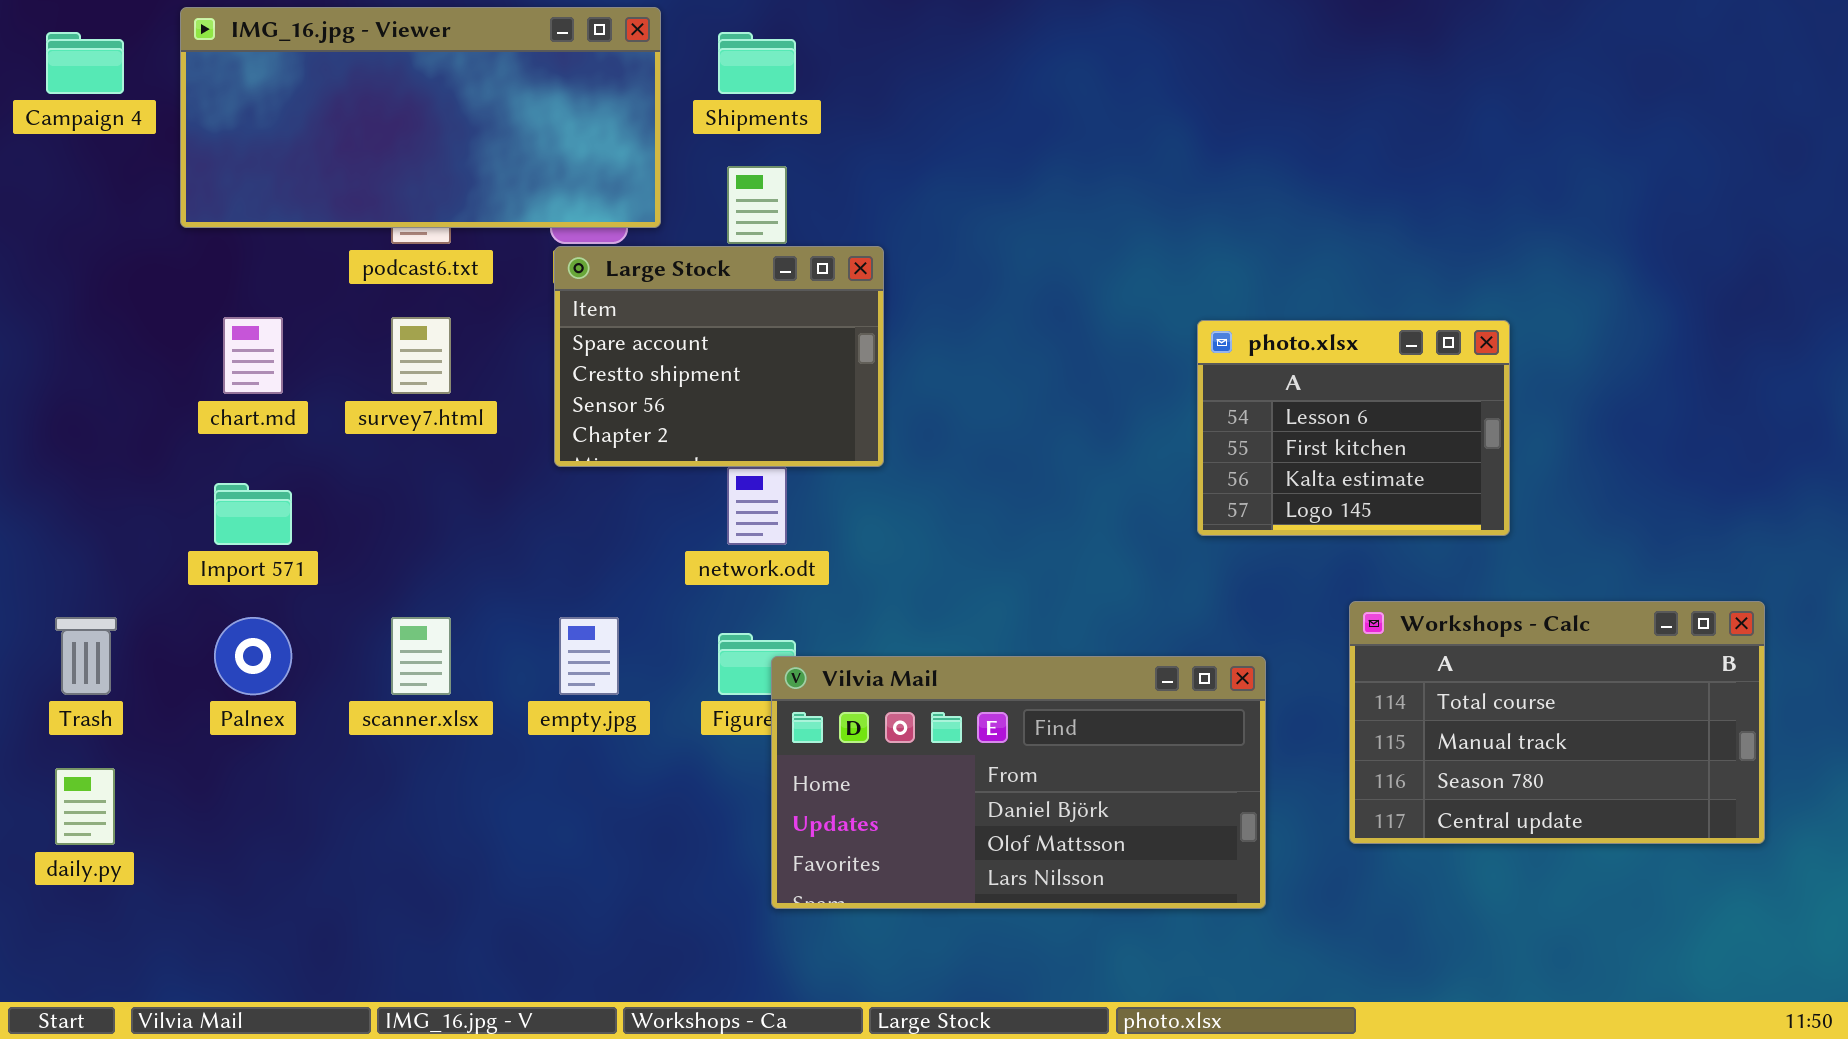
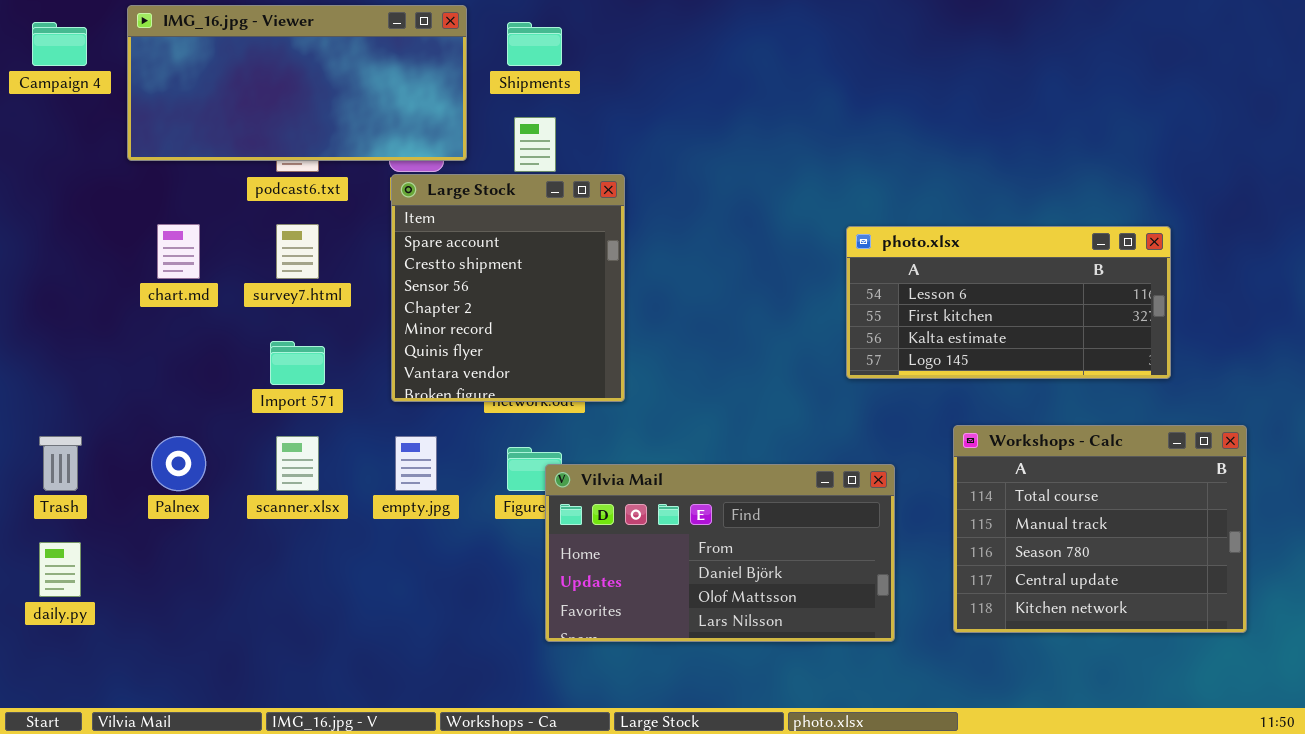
Large Stock: [554,246,884,467] -> [391,174,625,402], resized
photo.xlsx: [1197,320,1510,536] -> [846,226,1171,379], resized
Import 571: [214,483,292,545] -> [270,341,325,385], moved
Workshops - Calc: [1349,601,1765,844] -> [953,425,1247,633], resized

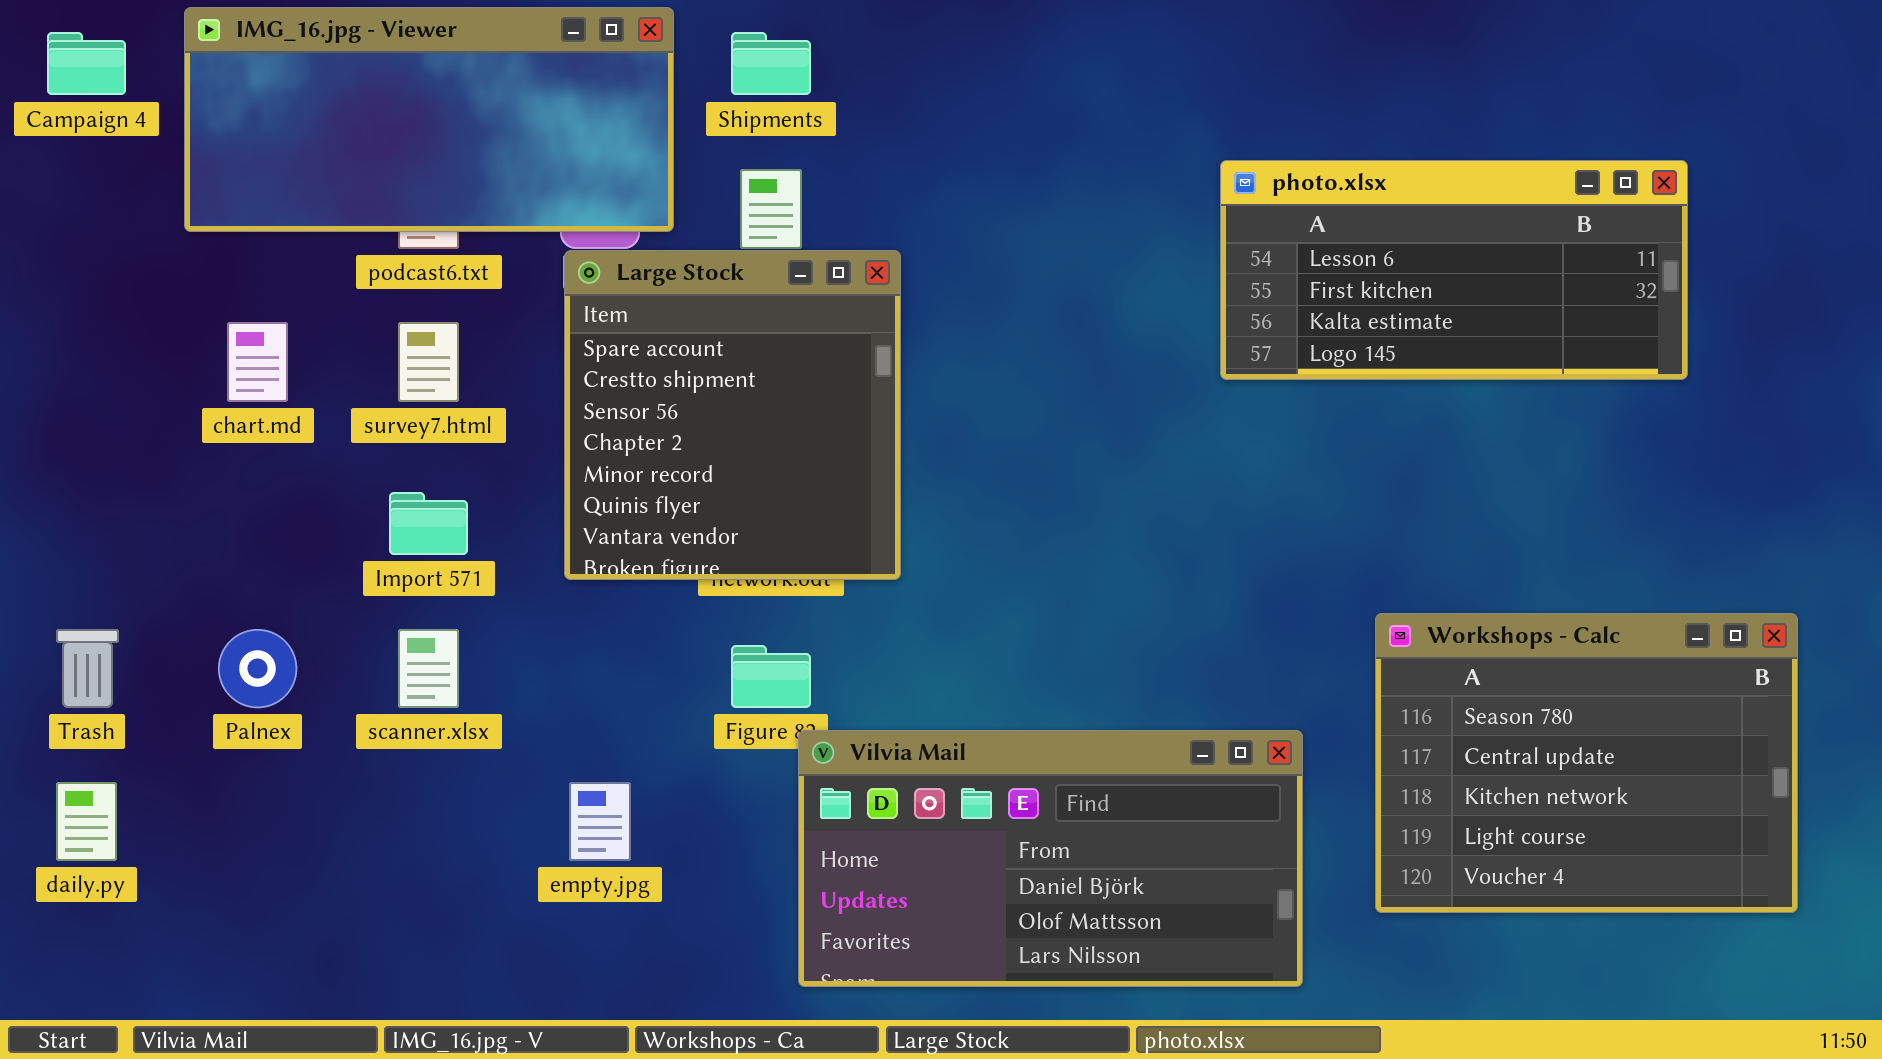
photo.xlsx: [846,226,1171,379] -> [1220,160,1688,380], moved
Workshops - Calc: [953,425,1247,633] -> [1375,613,1798,913], scrolled down 2 rows
empty.jpg: [395,436,437,491] -> [569,782,631,861], moved
Vilvia Mail: [545,464,895,642] -> [798,730,1303,987], moved

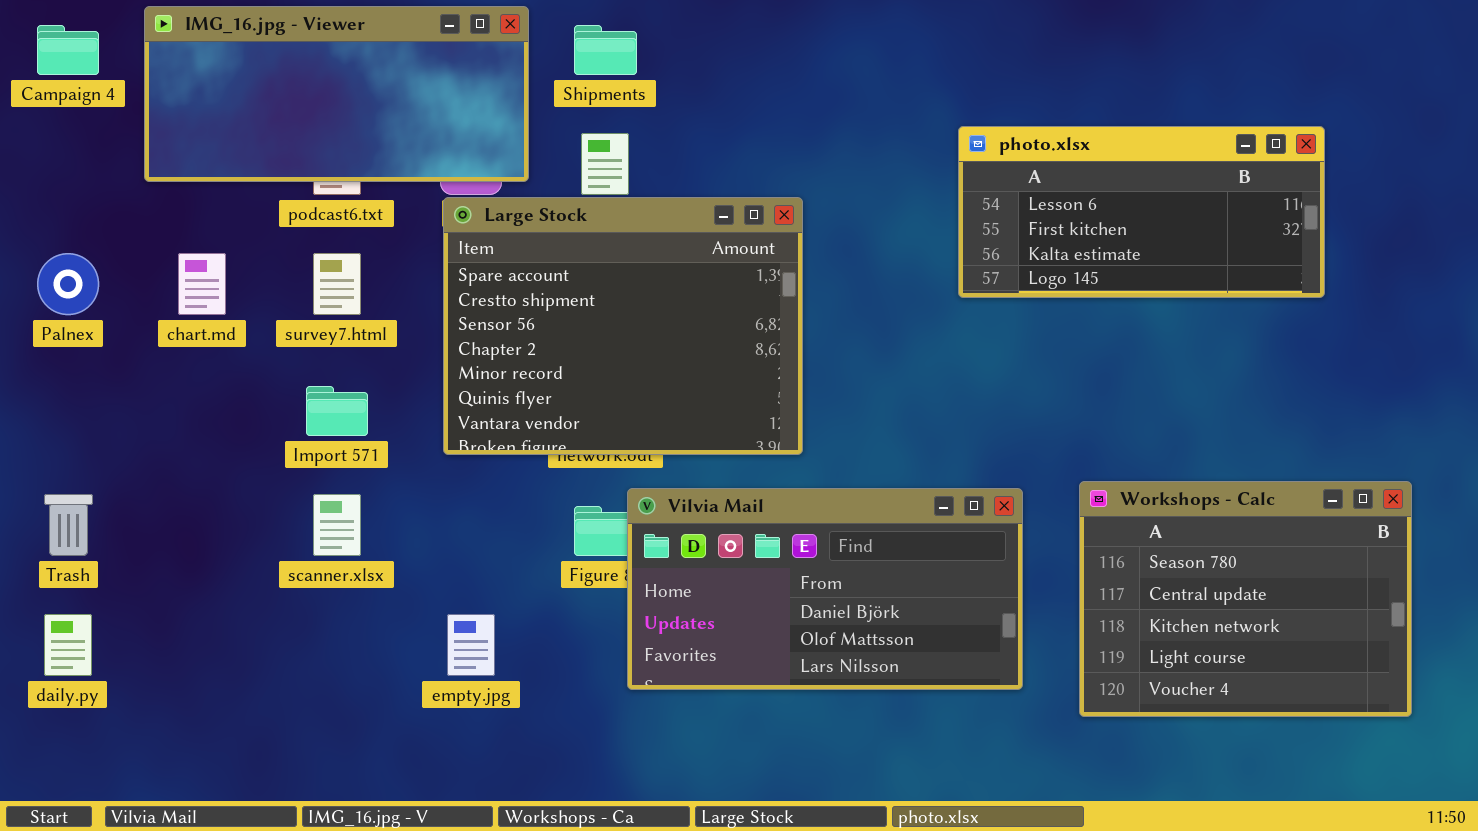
Large Stock: [564,250,901,580] -> [443,197,803,455], resized
Palnex: [218,629,297,708] -> [37,253,99,315], moved
Vilvia Mail: [798,730,1303,987] -> [627,488,1023,690], moved

